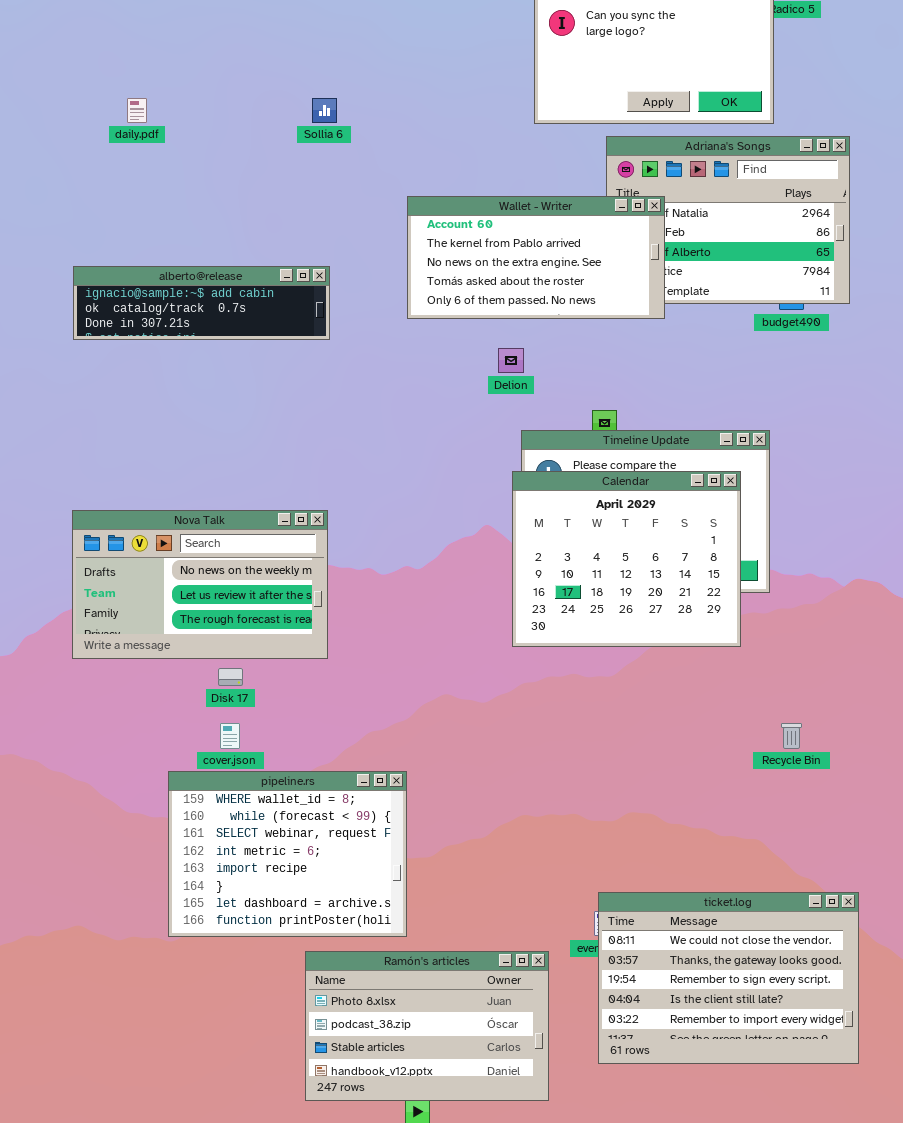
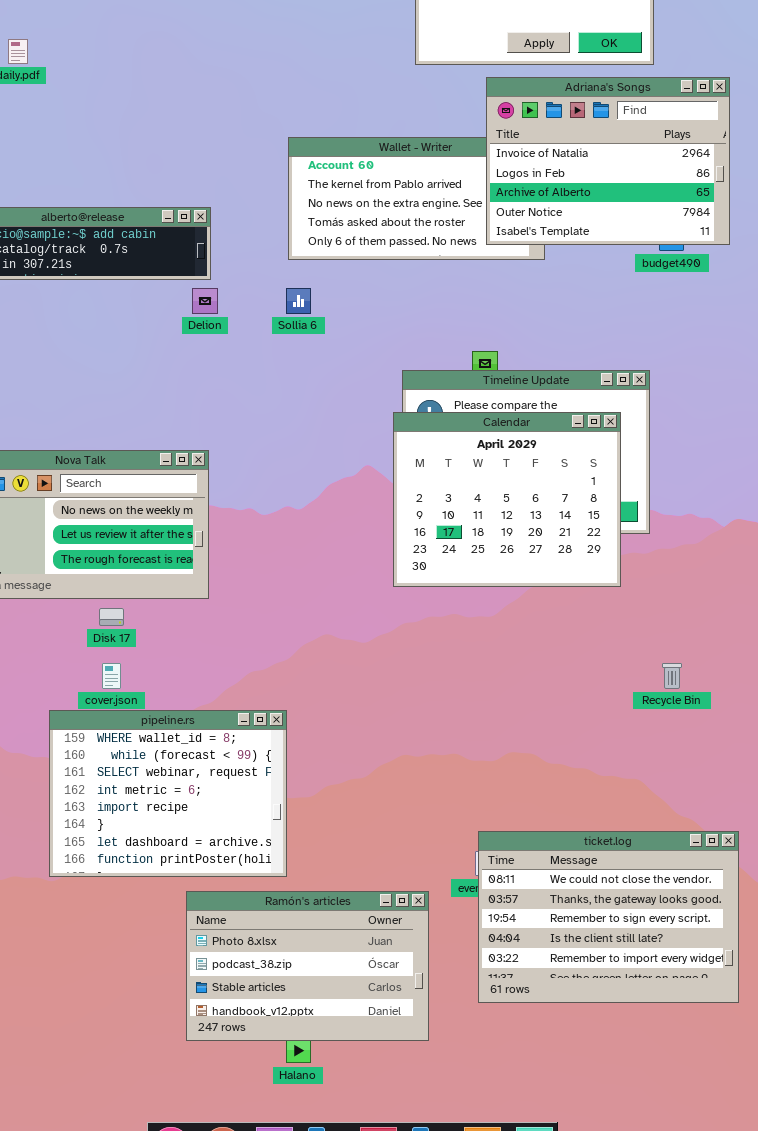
Sollia 6: [312,98,337,123] -> [286,288,311,314], moved
Adriana's Songs: [606,136,850,304] -> [486,77,730,245], raised
Delion: [498,348,524,373] -> [192,288,218,314], moved

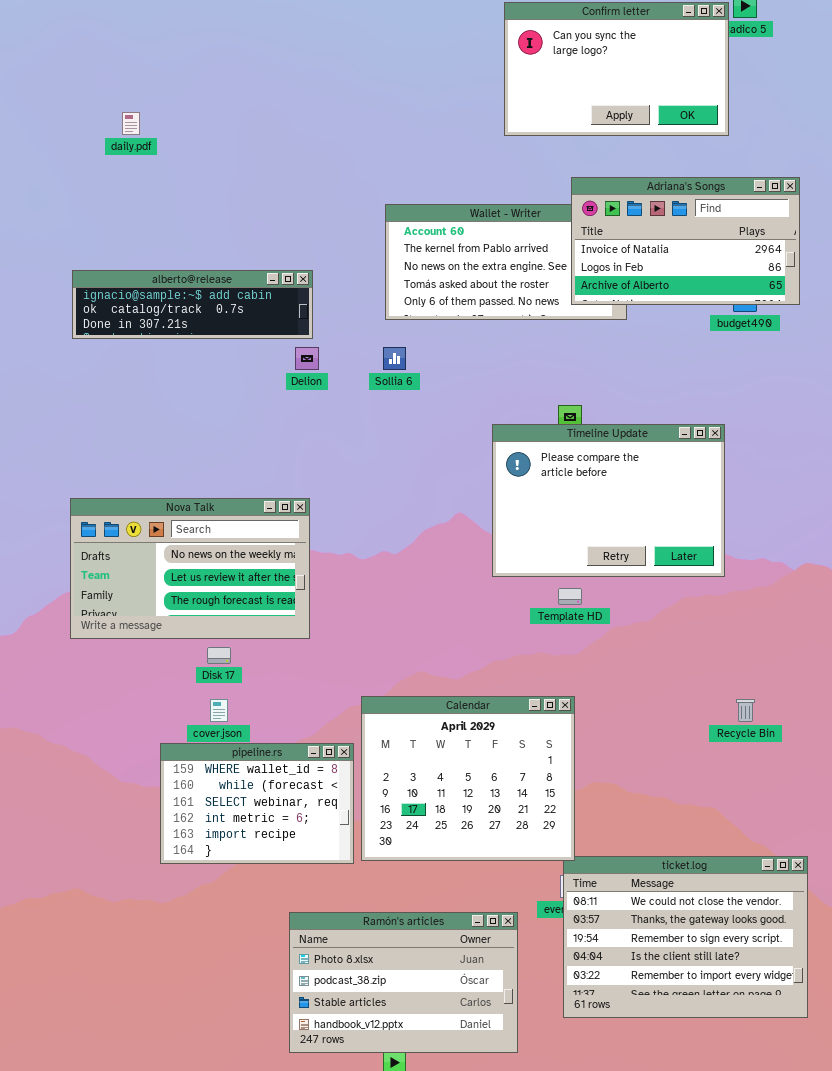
Adriana's Songs: [486,77,730,245] -> [571,177,800,305], resized
Calendar: [393,412,621,587] -> [361,696,575,861], moved
pipeline.rs: [49,710,287,877] -> [160,743,354,864], resized

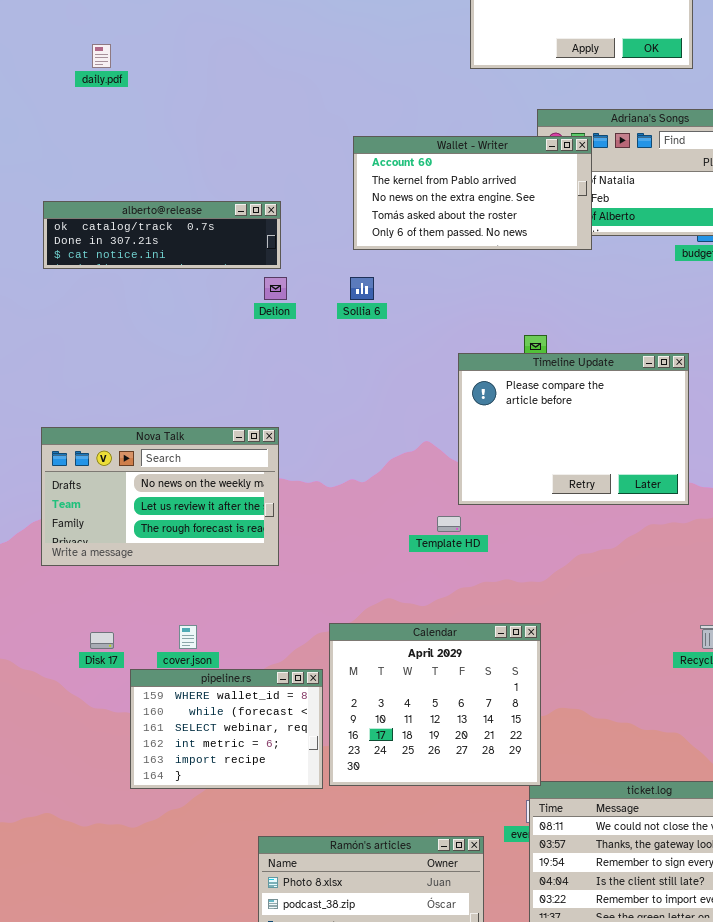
Wallet - Writer: [385,204,627,320] -> [353,136,592,250], raised
alberto@release: [72,270,313,339] -> [43,201,281,269], scrolled down 1 row
Template HD: [558,588,582,605] -> [437,516,461,532], moved
Disk 17: [207,647,231,664] -> [90,632,114,649], moved

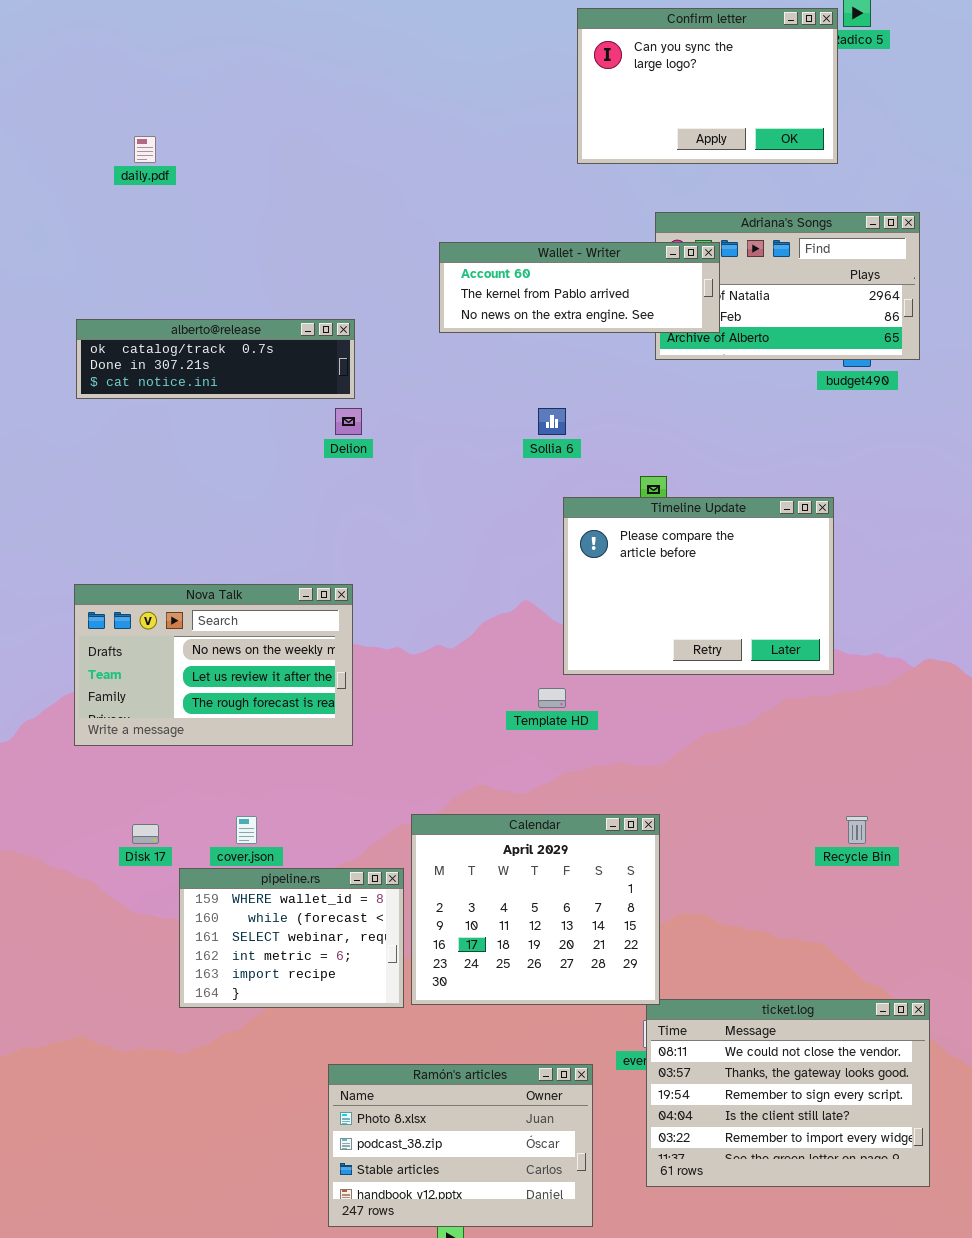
Wallet - Writer: [353,136,592,250] -> [439,242,720,333], resized
Sollia 6: [350,277,374,300] -> [538,408,566,435], moved

